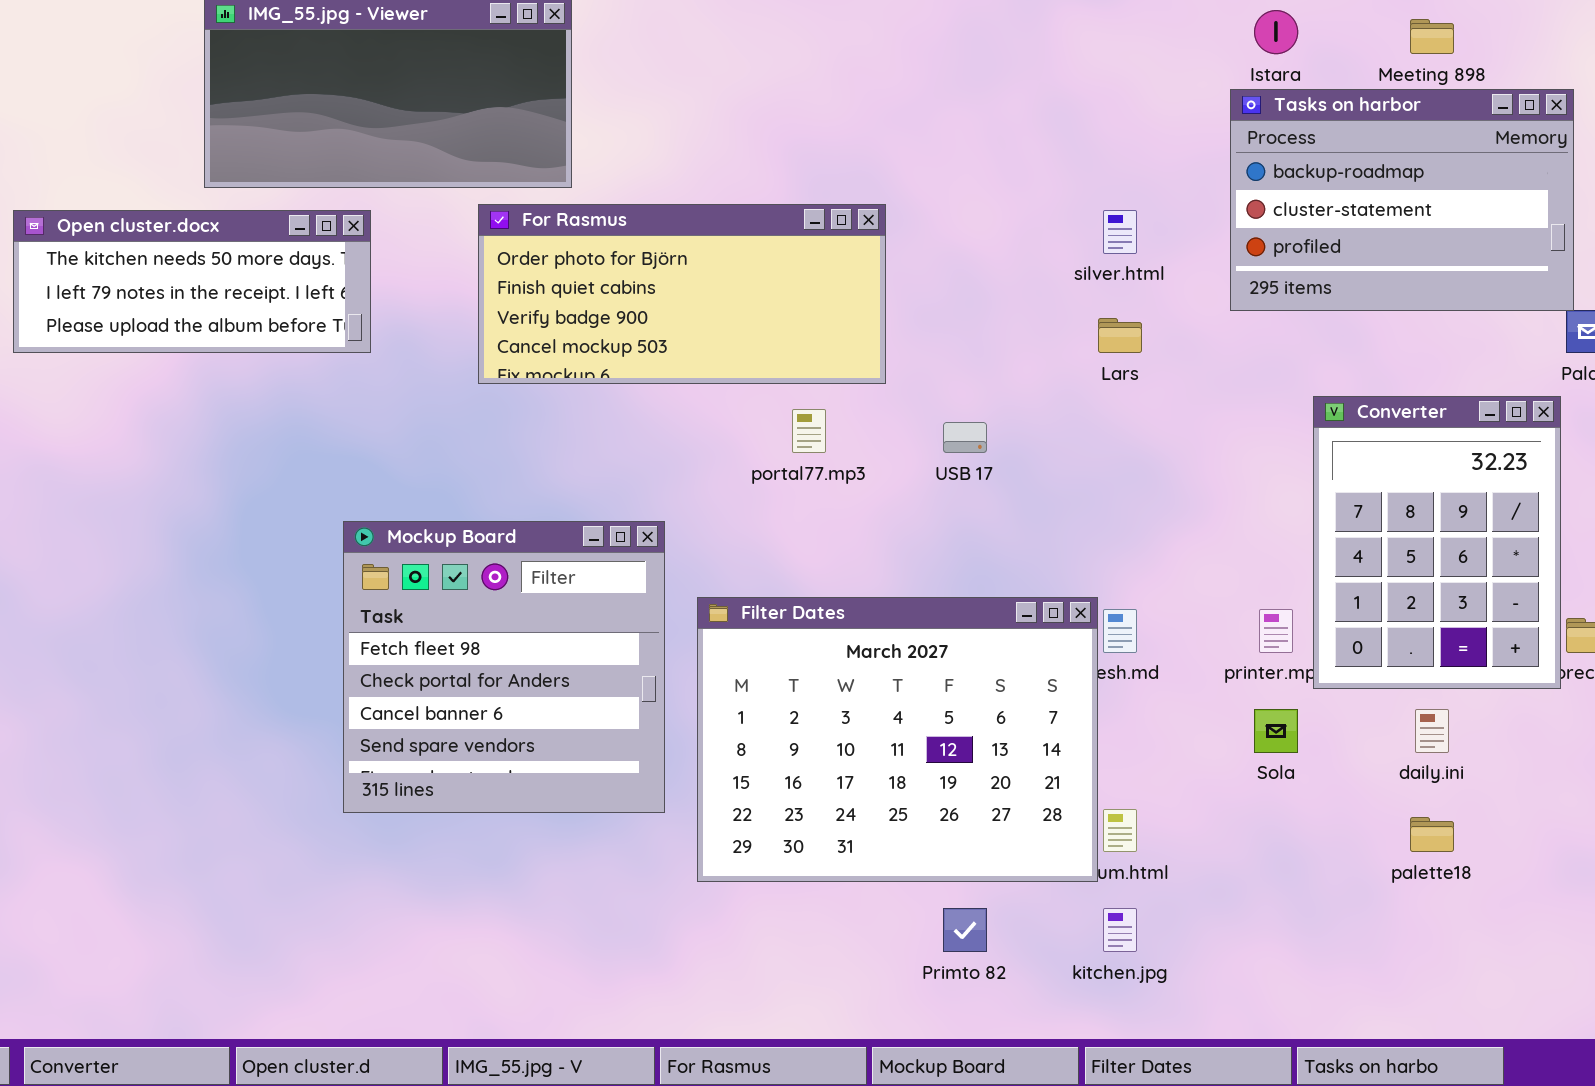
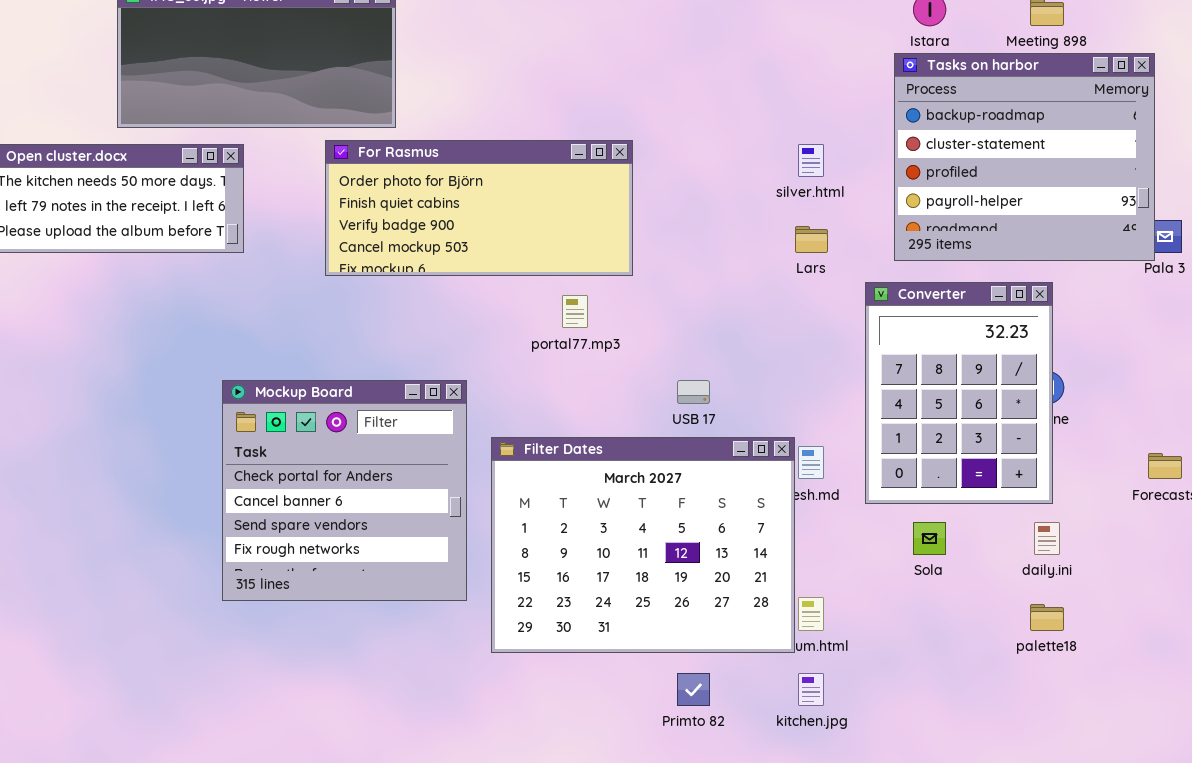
Tasks on harbor: [1230,89,1574,311] -> [894,53,1155,261], resized
Converter: [1313,396,1561,689] -> [865,282,1053,504], moved
USB 17: [943,422,987,453] -> [677,380,710,404], moved
Mockup Board: [343,521,665,813] -> [222,380,467,601], scrolled down 1 row

